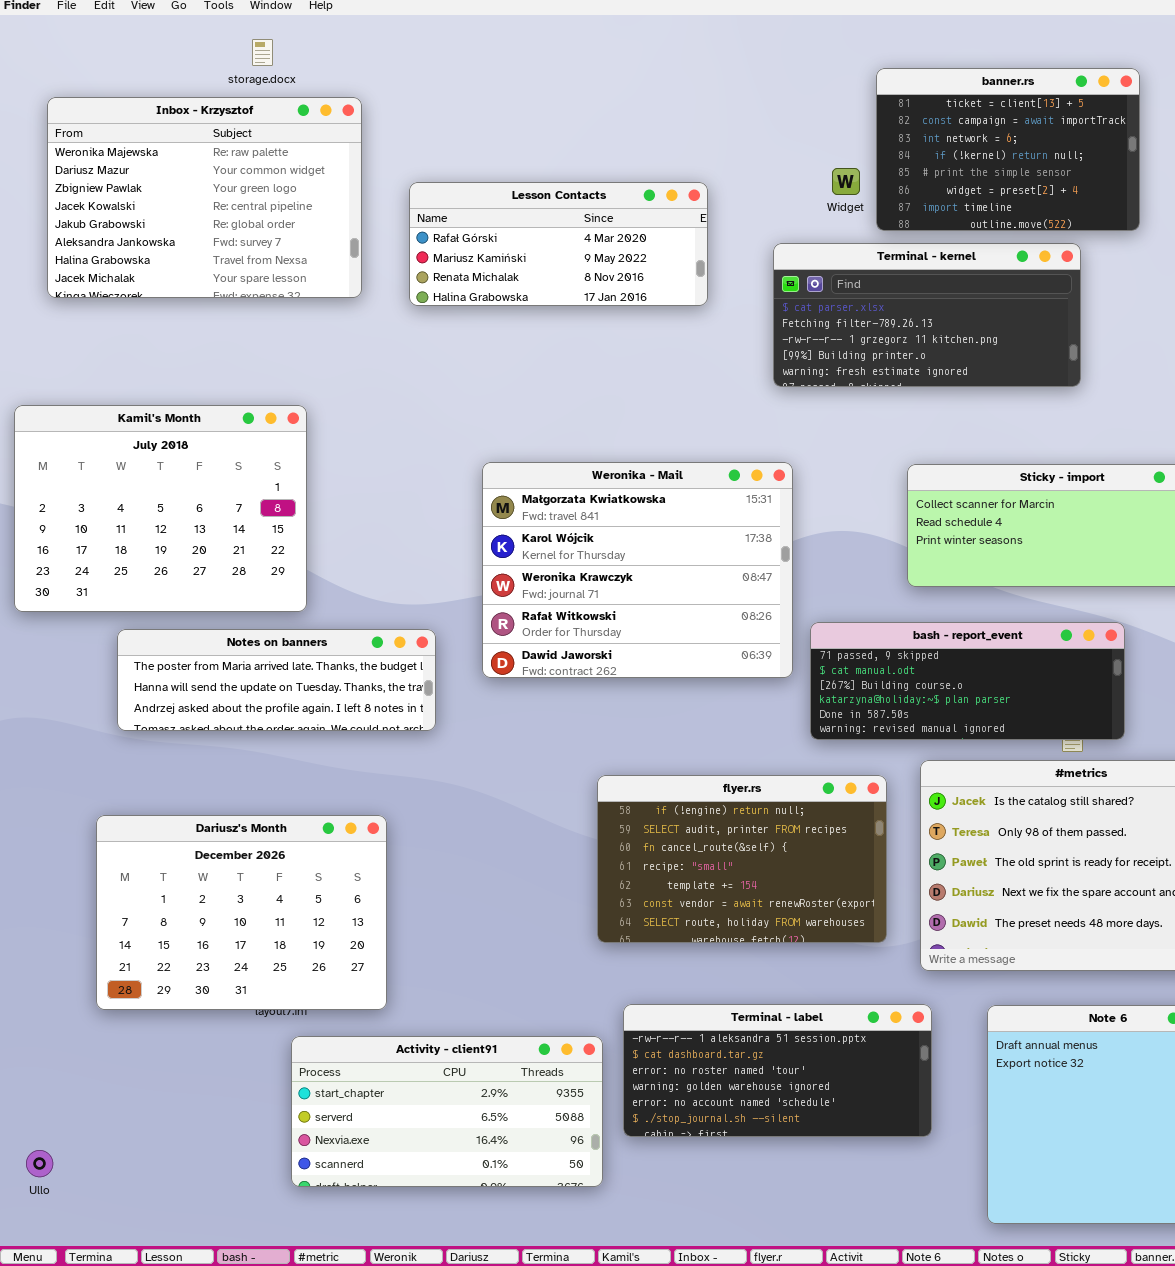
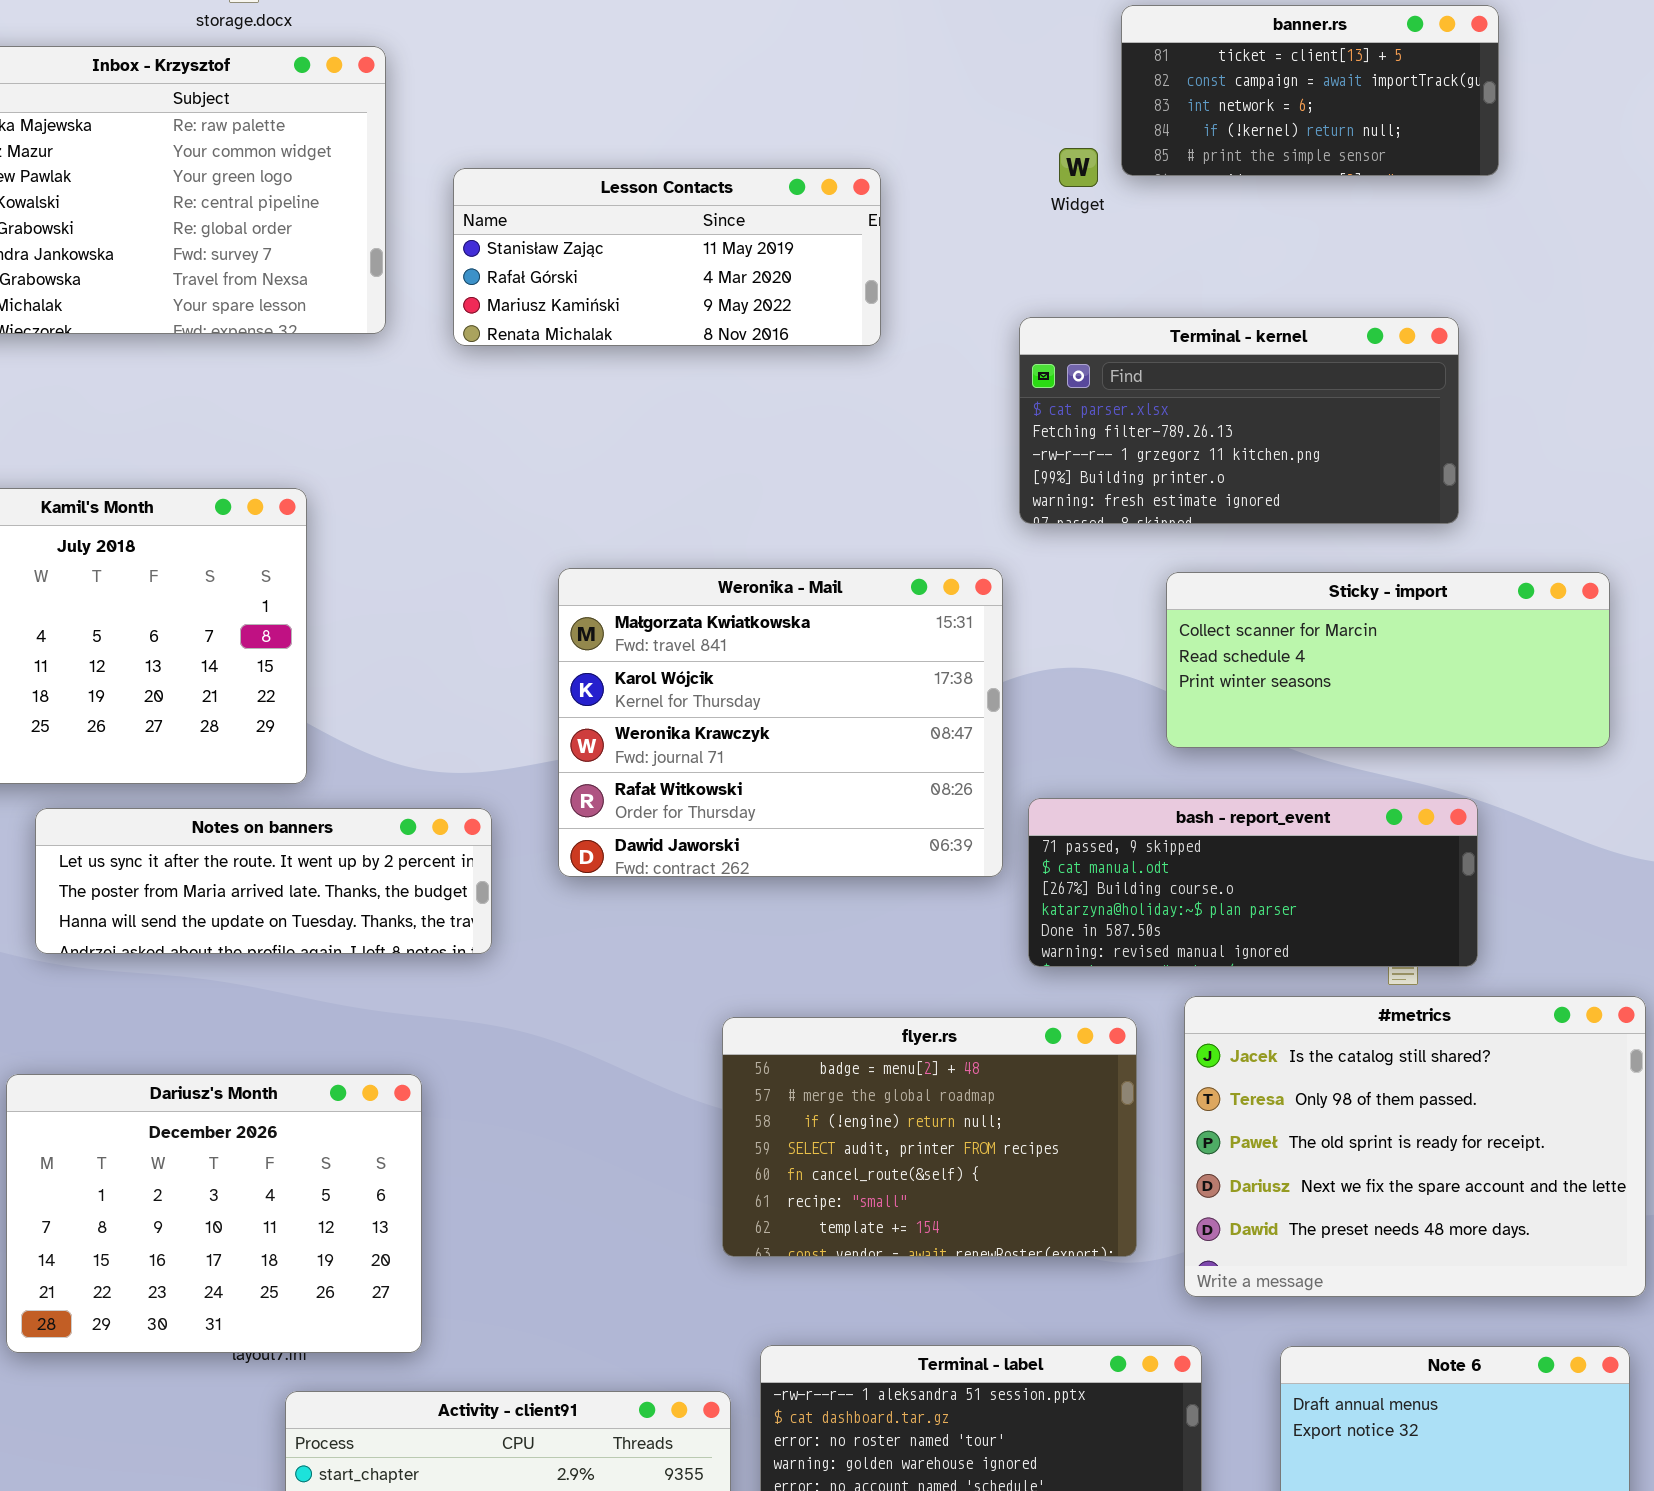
banner.rs: [876,68,1140,231] -> [1121,5,1499,176], resized
Lesson Contacts: [409,182,708,306] -> [453,168,881,346], scrolled up 1 row
Terminal - kernel: [773,243,1081,387] -> [1019,317,1459,524], moved
Notes on banners: [117,629,436,731] -> [35,808,492,954], scrolled up 1 row
flyer.rs: [597,775,887,943] -> [722,1017,1137,1257], scrolled up 2 rows

